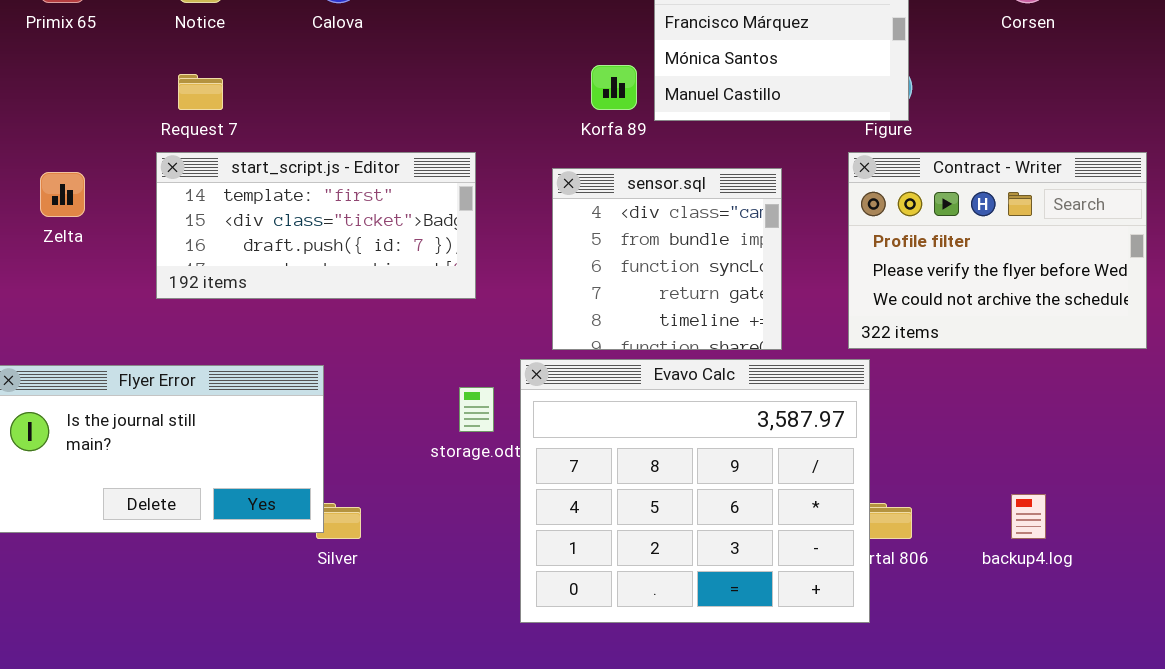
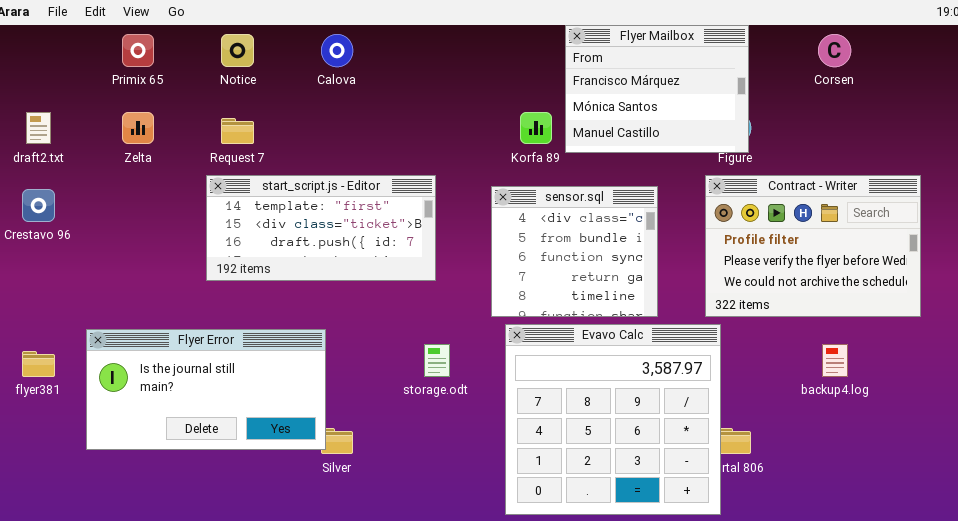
Zelta: [40,172,85,217] -> [122,112,154,144], moved
Evavo Calc: [520,359,870,623] -> [505,324,721,515], resized
backup4.log: [1011,494,1046,539] -> [822,344,848,377], moved

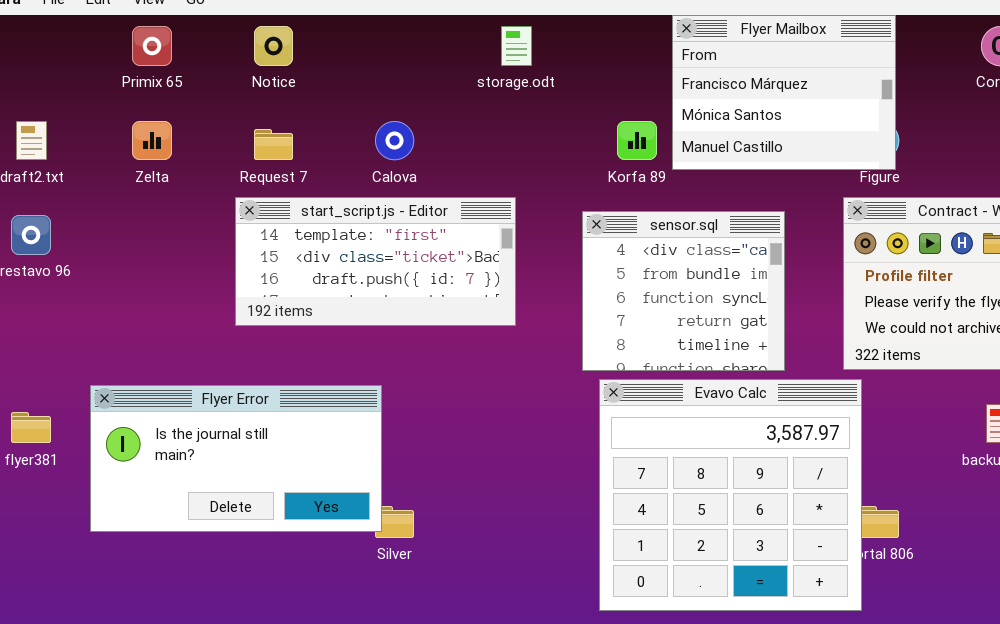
Calova: [321,34,353,67] -> [375,121,414,160], moved
storage.odt: [424,344,450,377] -> [501,26,532,66], moved

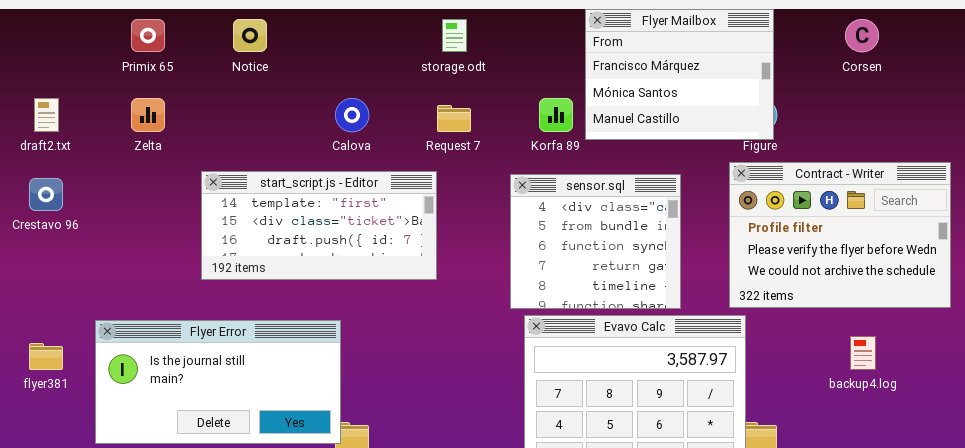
Request 7: [254,129,293,160] -> [437,105,471,132], moved
start_script.js - Editor: [235,197,516,326] -> [201,171,437,280], moved

